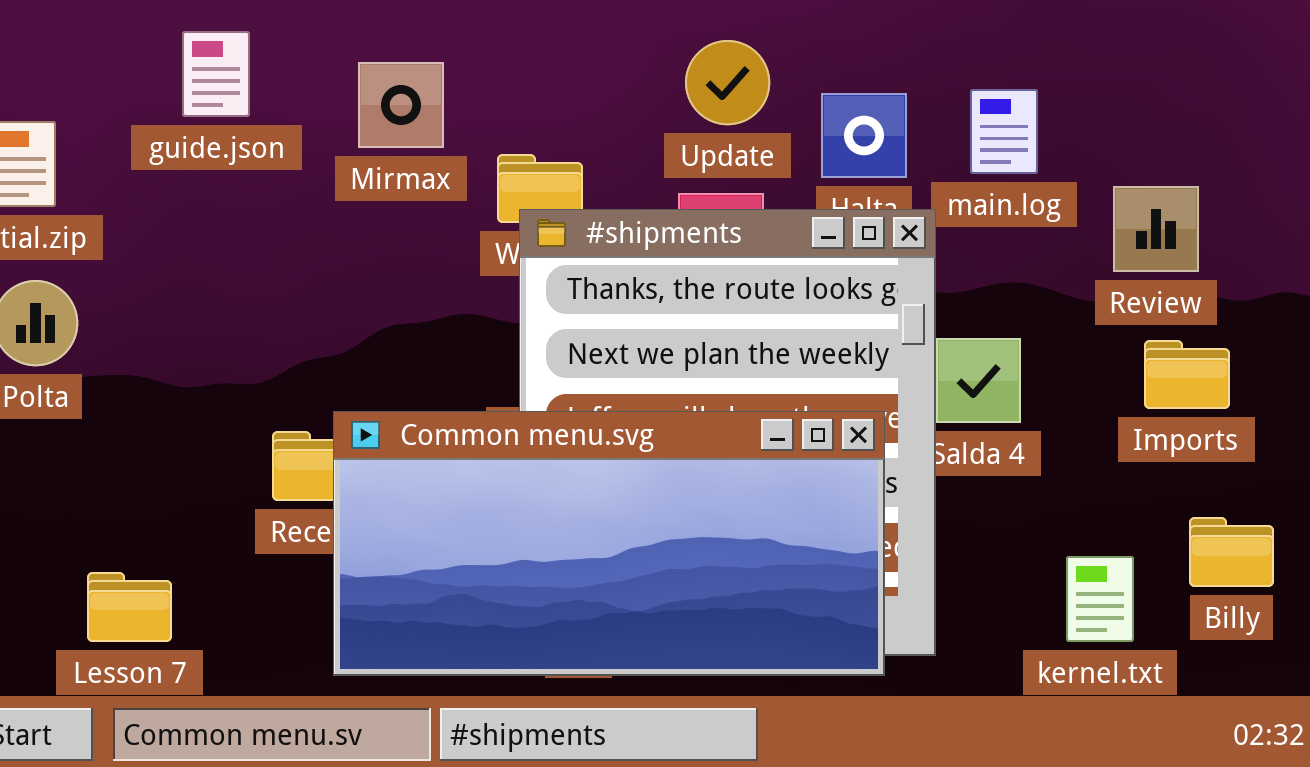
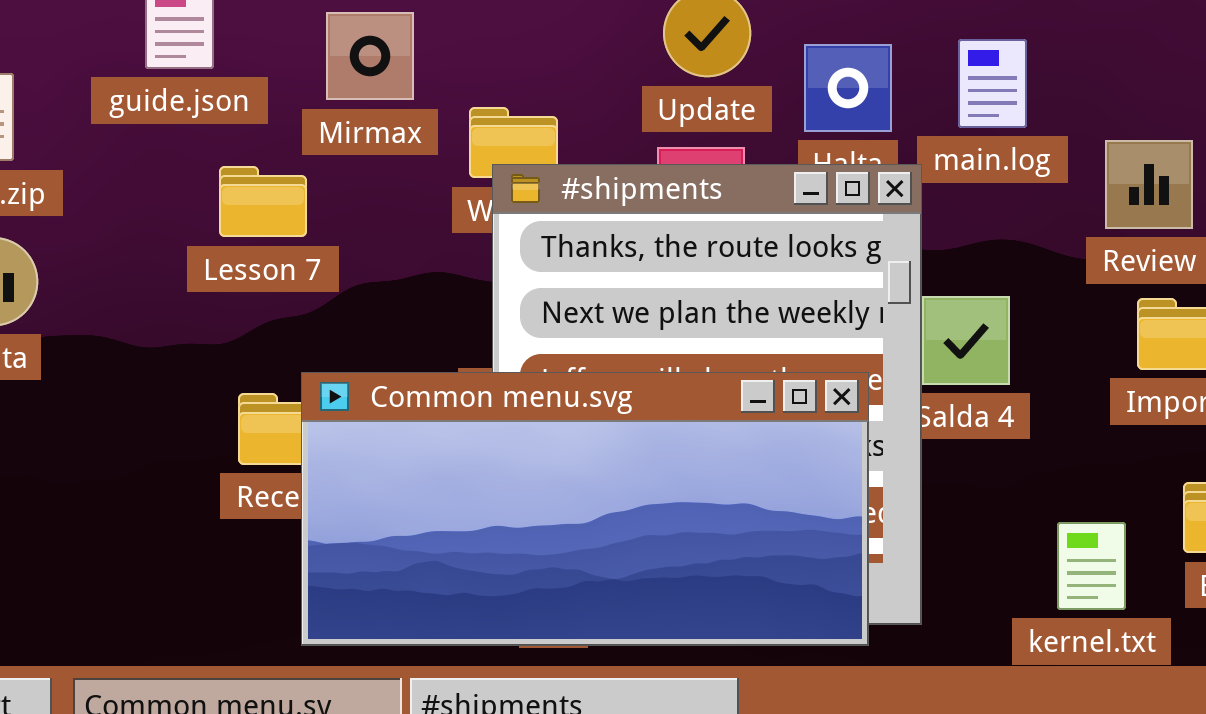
Lesson 7: [87,572,172,642] -> [219,166,307,237], moved

